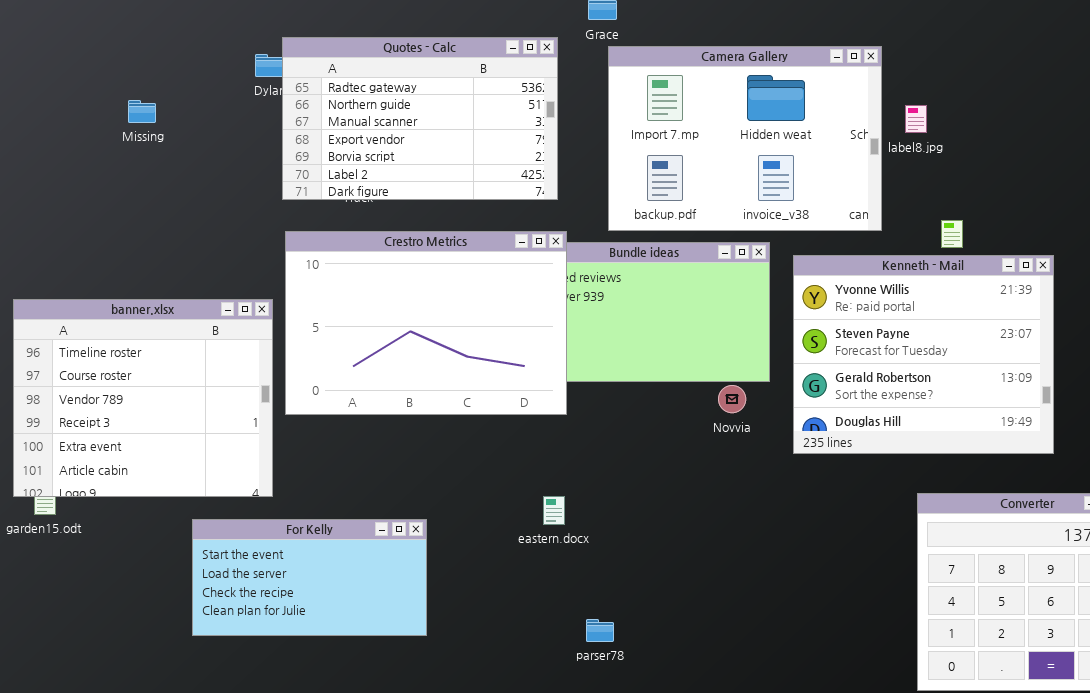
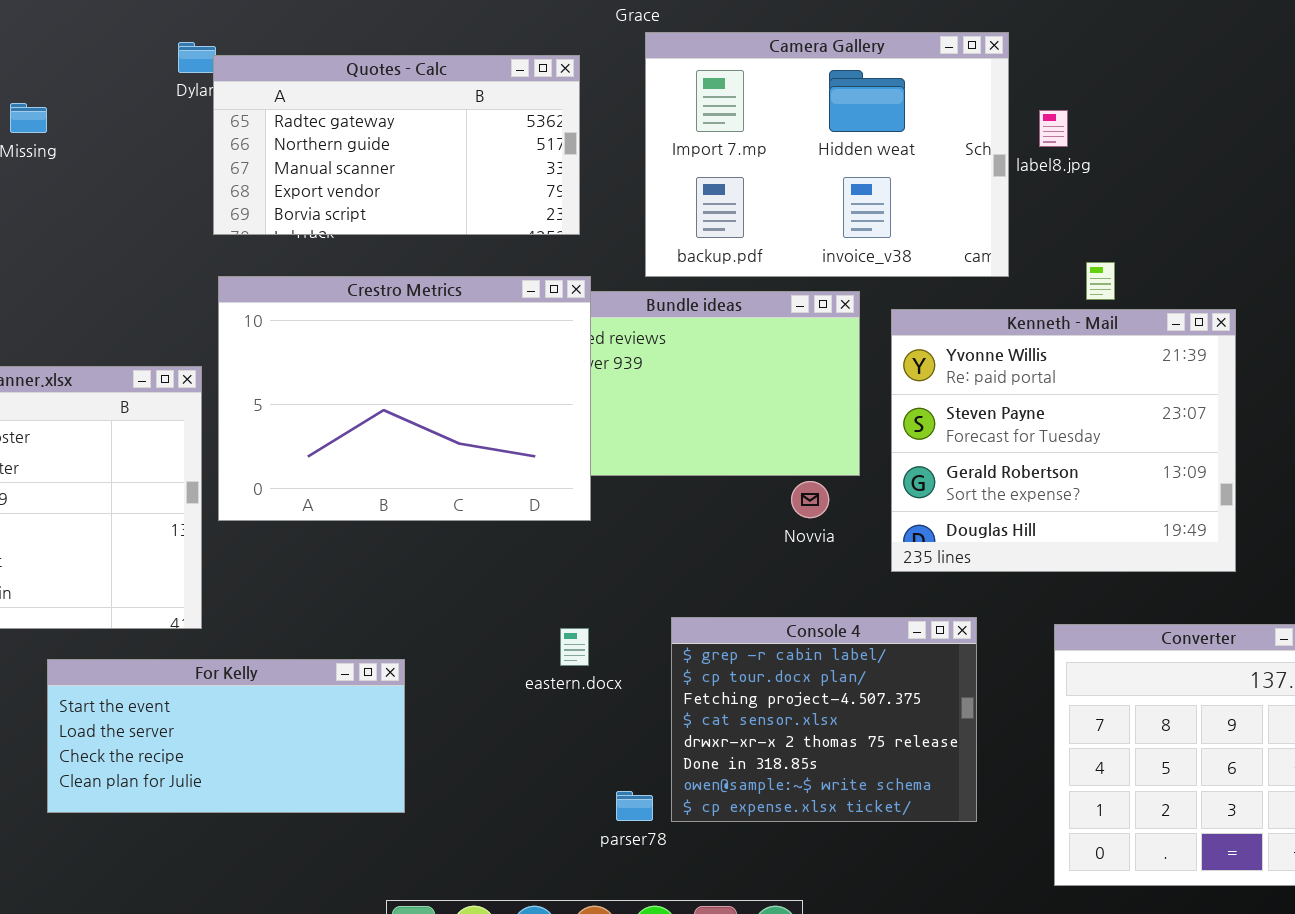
Quotes - Calc: [282,37,558,200] -> [213,55,580,235], resized
Console 4: none -> [671,617,977,822], opened
For Kelly: [192,519,427,636] -> [47,659,405,813], resized

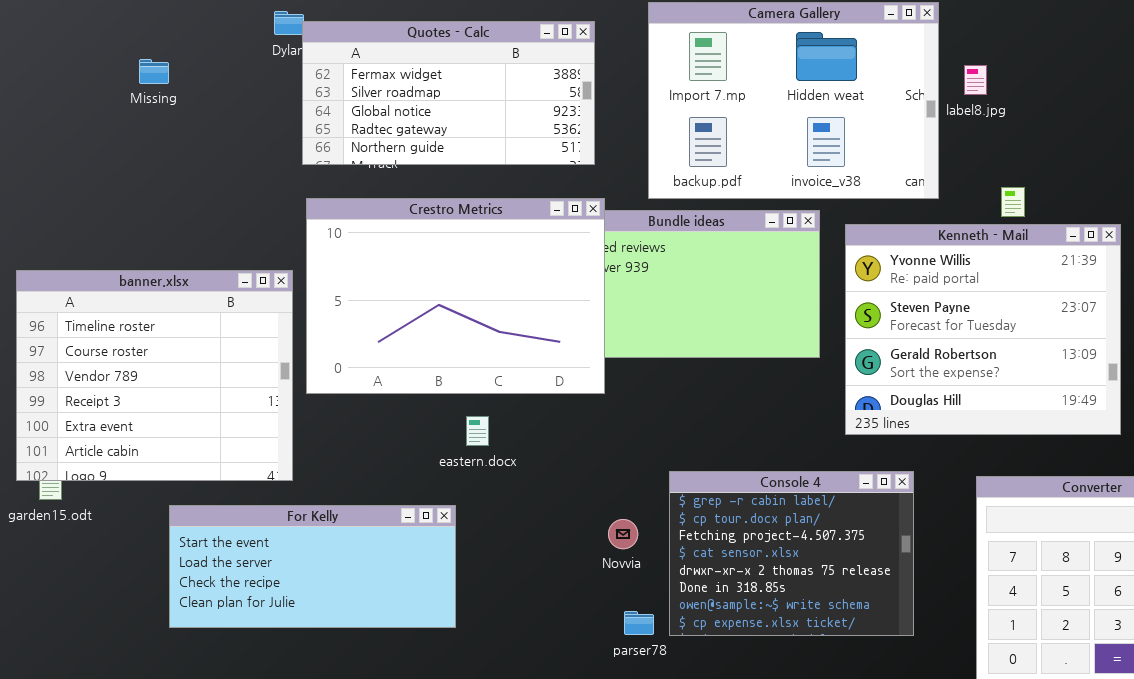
Quotes - Calc: [213,55,580,235] -> [302,21,595,165], scrolled up 3 rows
Novvia: [791,481,829,518] -> [608,519,638,549], moved
eastern.docx: [560,628,589,666] -> [466,416,489,446], moved

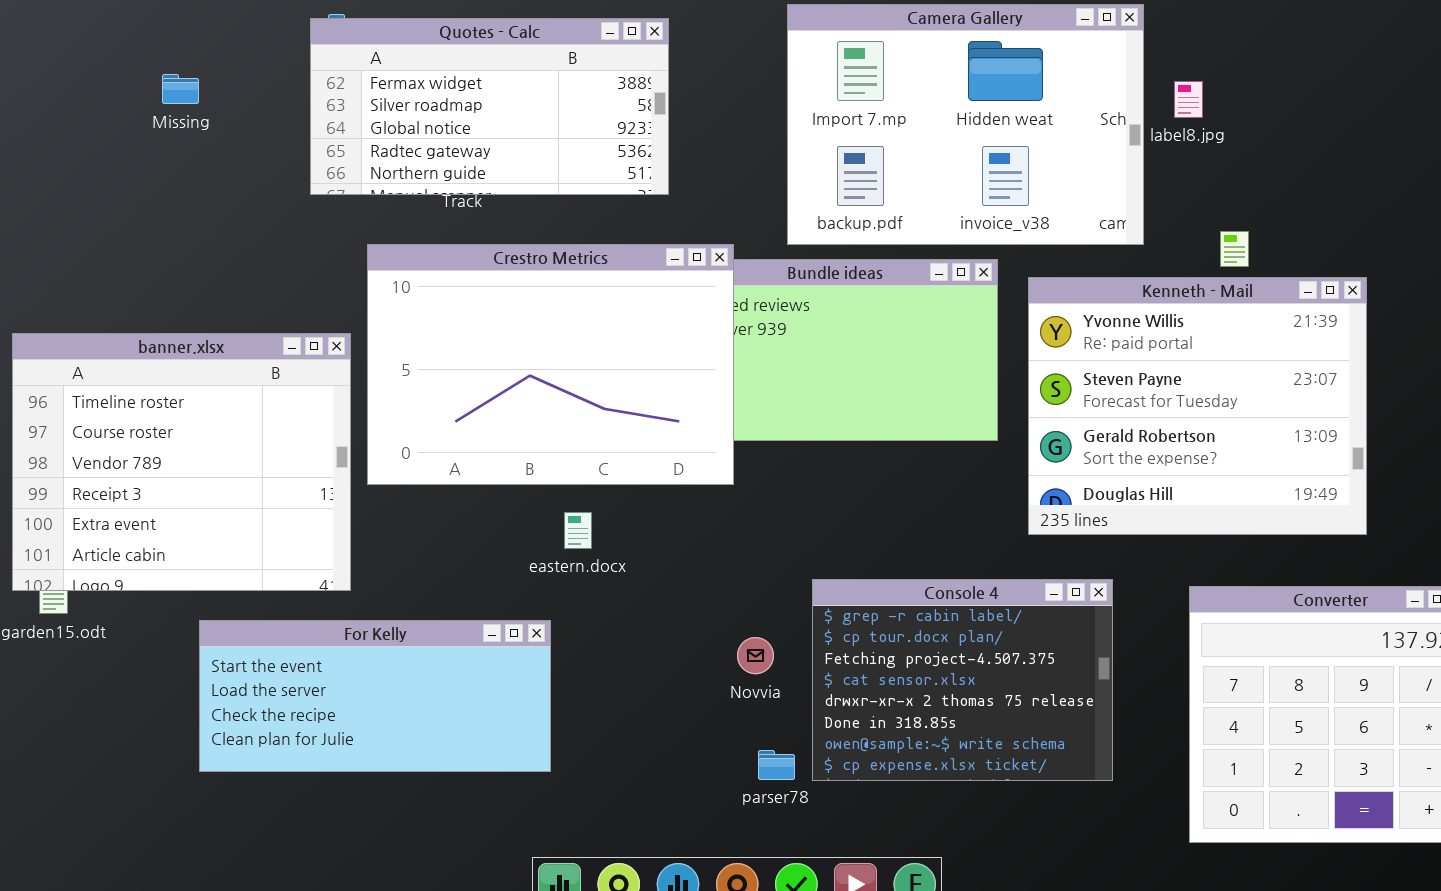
Quotes - Calc: [302,21,595,165] -> [310,18,669,195], moved

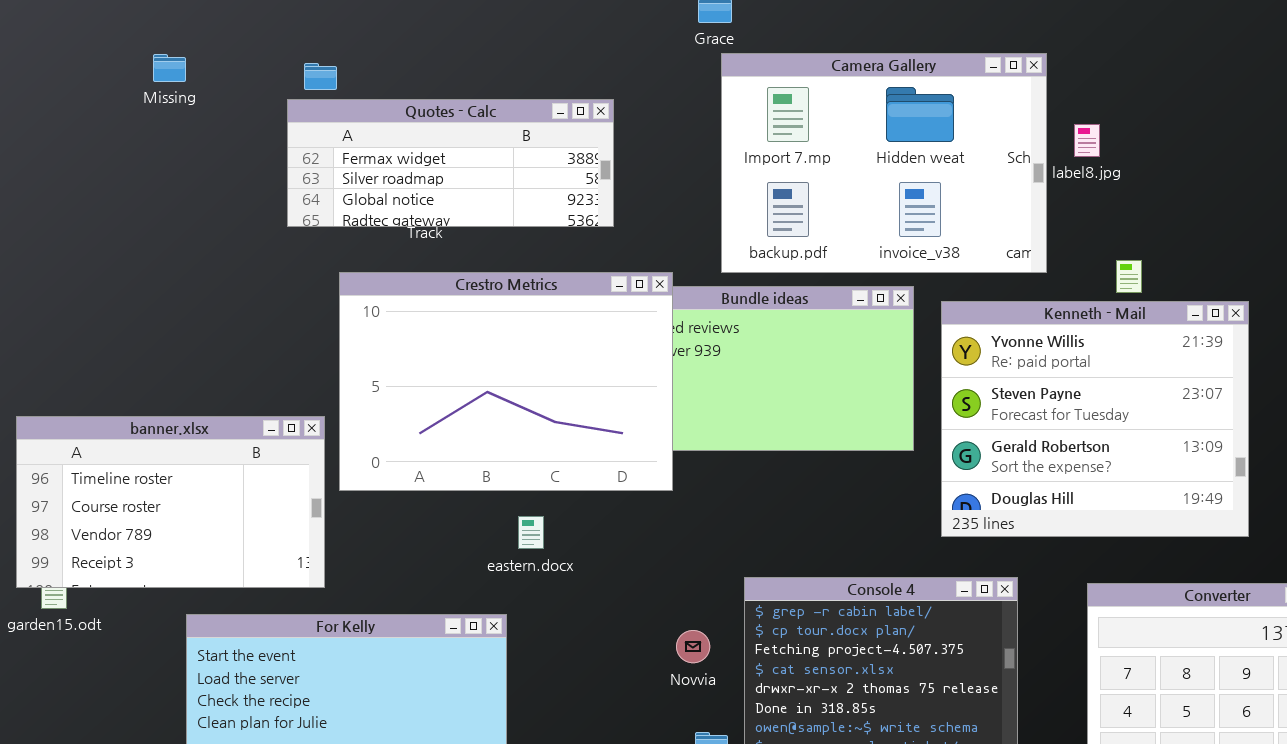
Quotes - Calc: [310,18,669,195] -> [287,99,614,227], resized
Missing: [162,74,199,104] -> [153,54,186,82], moved
banner.xlsx: [12,333,351,591] -> [16,416,325,588], resized

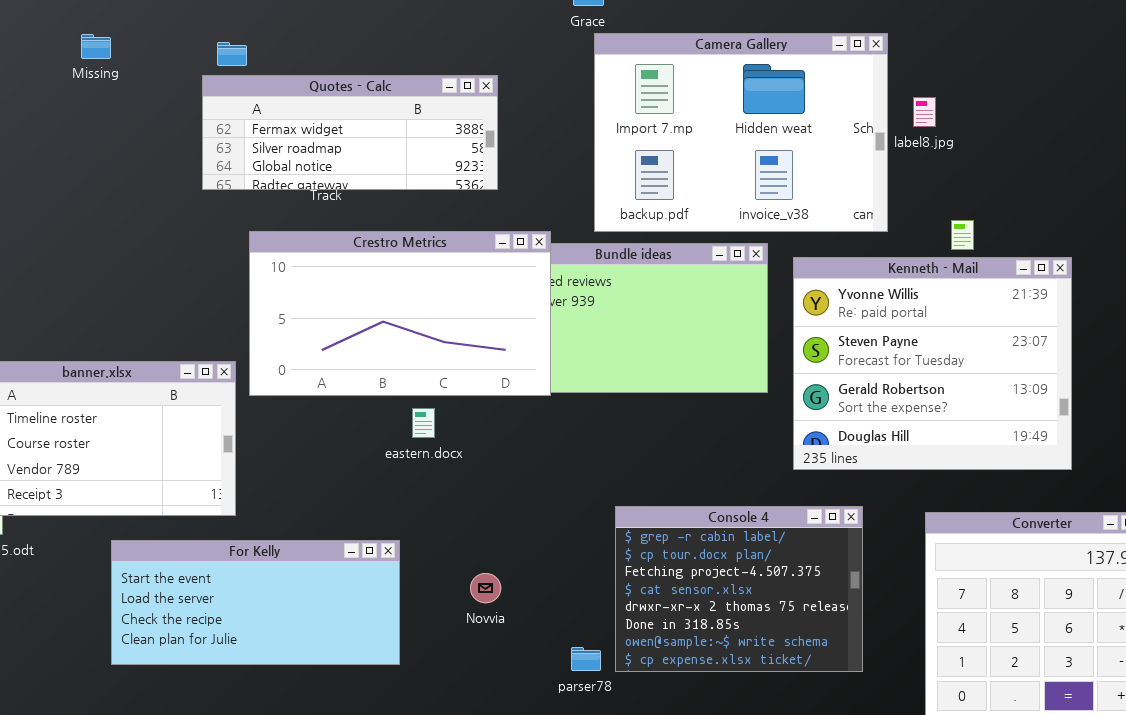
Crestro Metrics: [339,272,673,491] -> [249,231,551,396], resized
eastern.docx: [518,516,544,549] -> [412,408,435,438], moved
Novvia: [676,630,710,663] -> [470,573,501,603], moved

